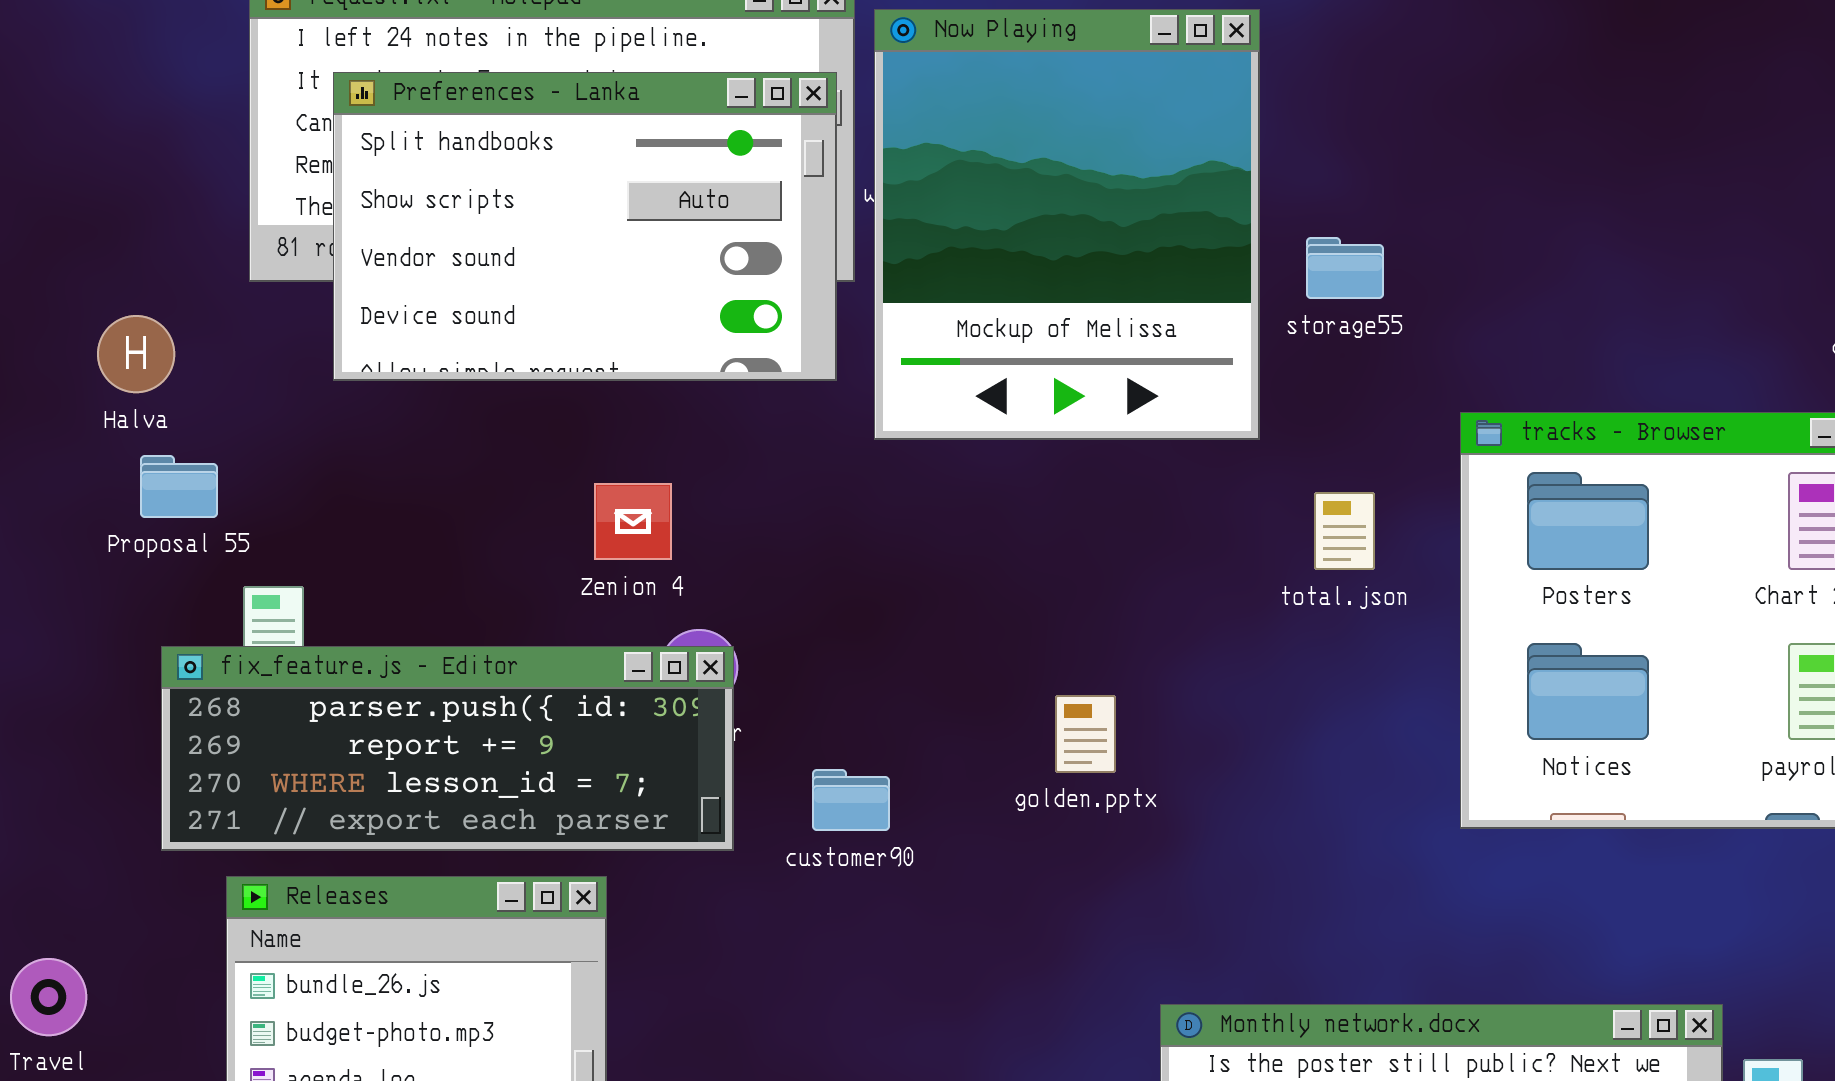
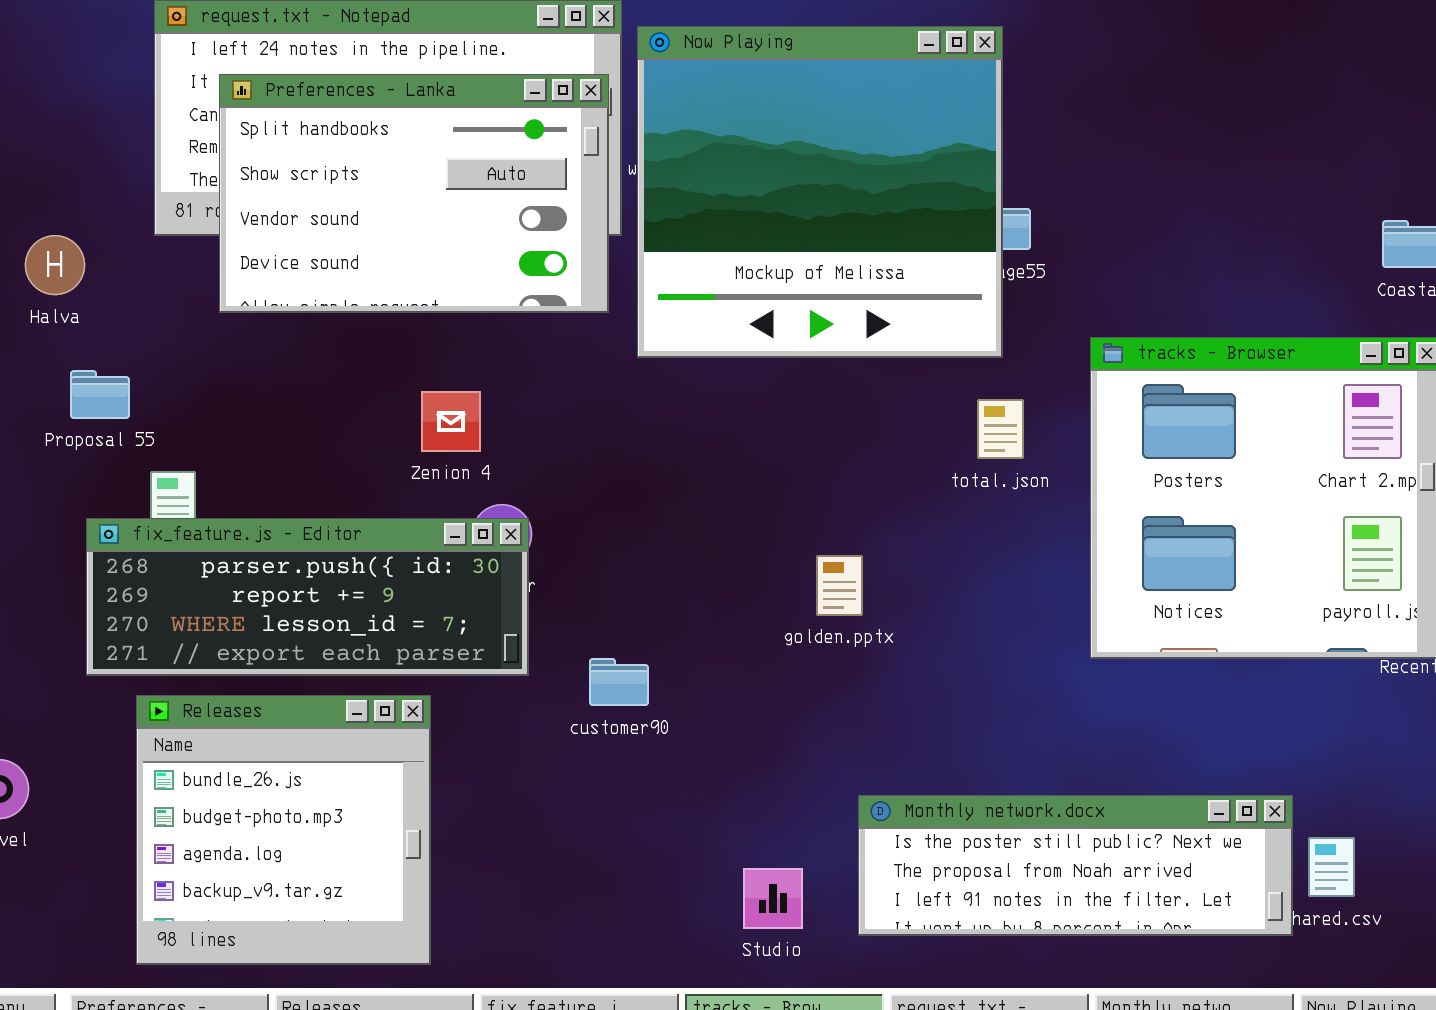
Now Playing: [874,9,1260,440] -> [637,26,1003,358], resized
Halva: [97,315,175,393] -> [25,235,85,295], moved
golden.pptx: [1055,695,1116,773] -> [816,555,863,616], moved
customer90: [812,769,890,831] -> [589,658,649,706], moved

